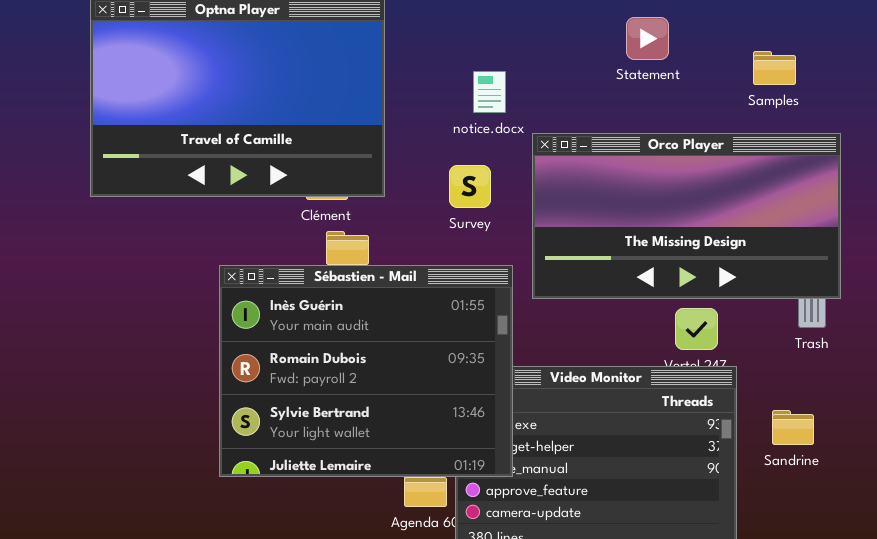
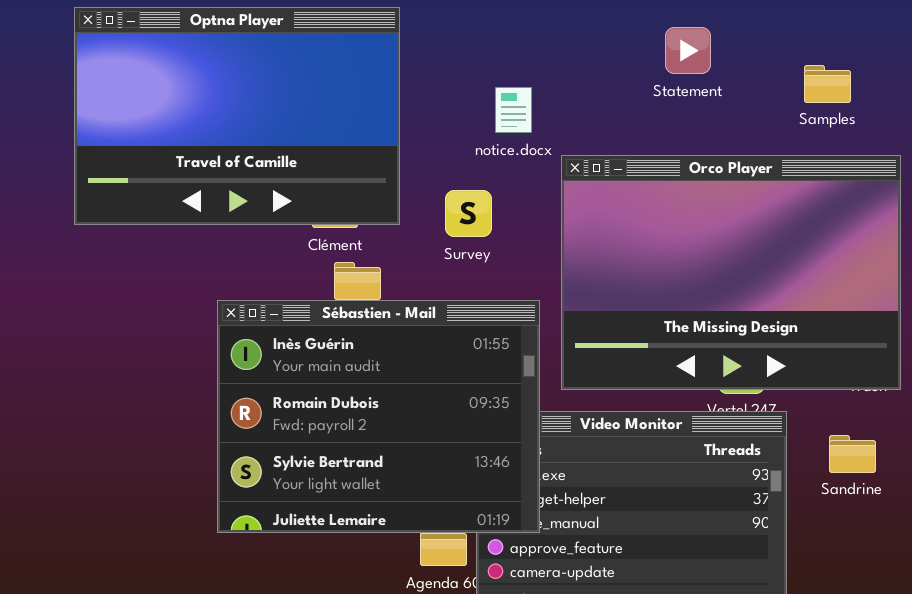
Orco Player: [532,133,841,299] -> [561,155,901,390], resized
Survey: [449,165,491,208] -> [445,190,492,237], moved
Sandrine: [772,410,814,445] -> [829,435,876,473], moved

